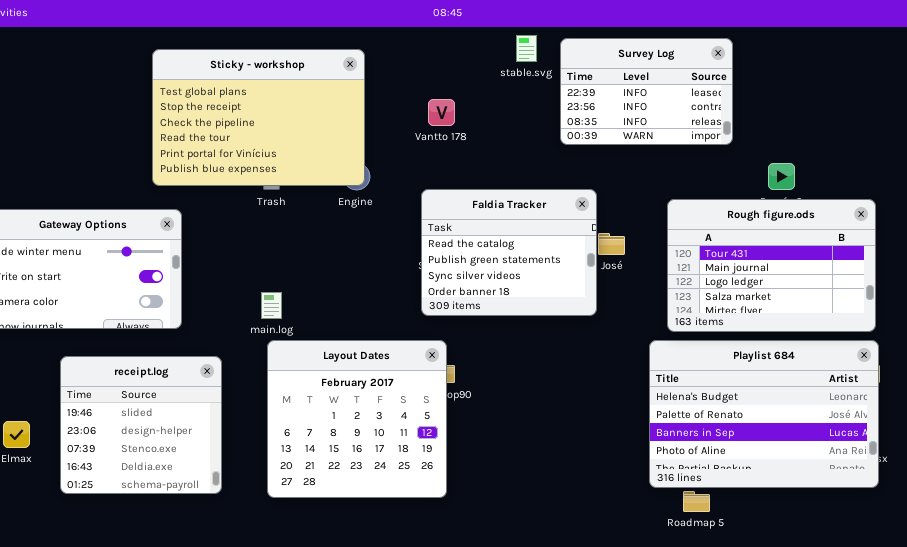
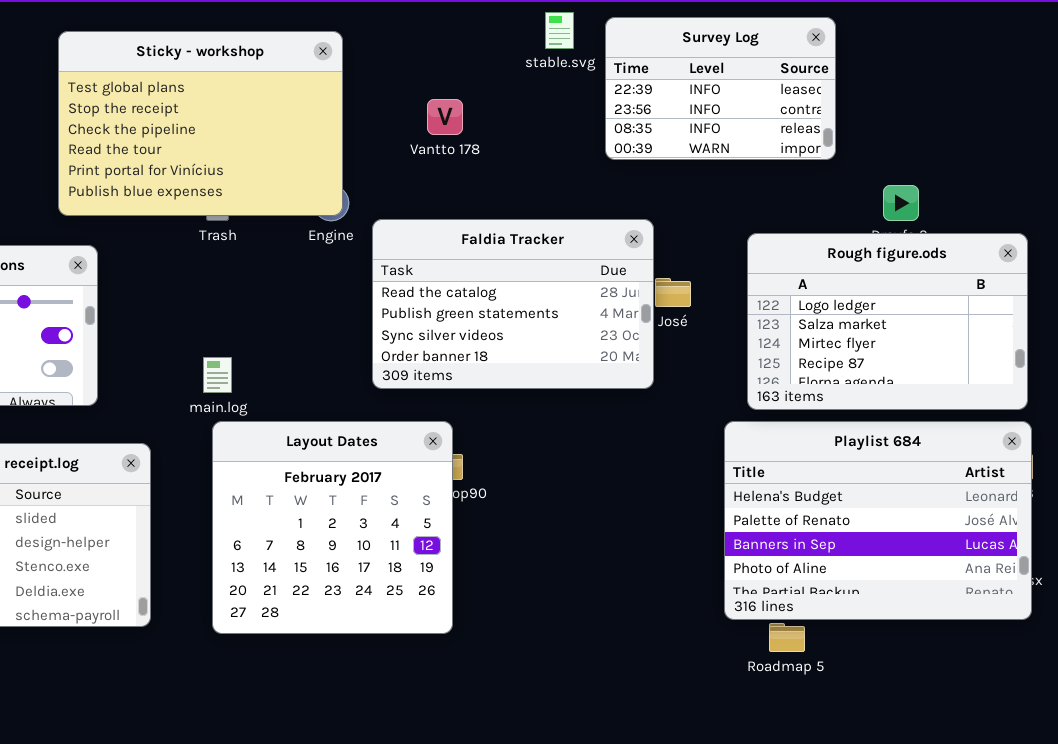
Faldia Tracker: [421,189,597,316] -> [372,219,654,389], resized
Rough figure.ods: [667,199,876,332] -> [747,233,1028,410], scrolled down 2 rows

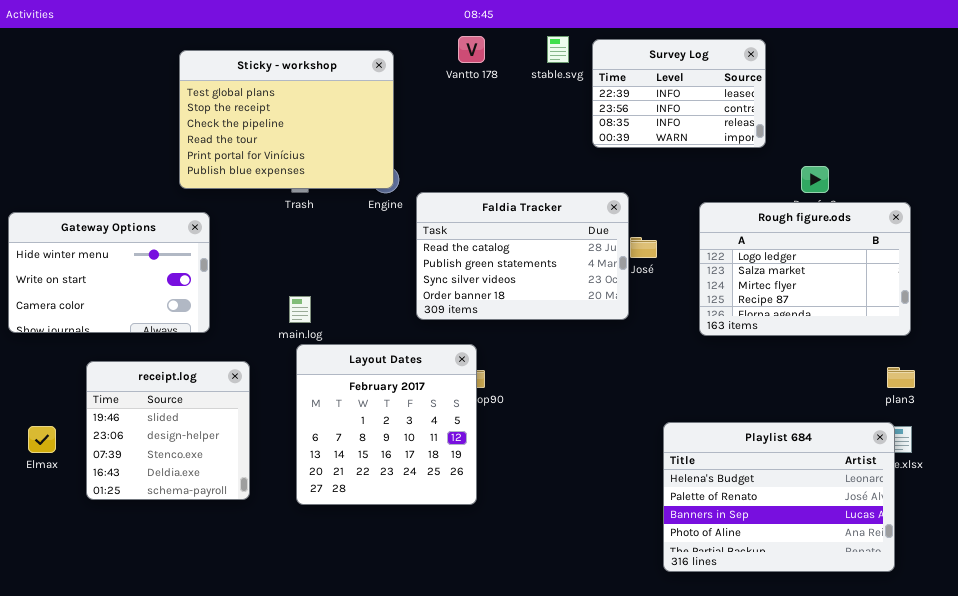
Vantto 178: [427,99,463,135] -> [458,36,485,63], moved
Playlist 684: [724,421,1032,620] -> [663,422,895,572], moved

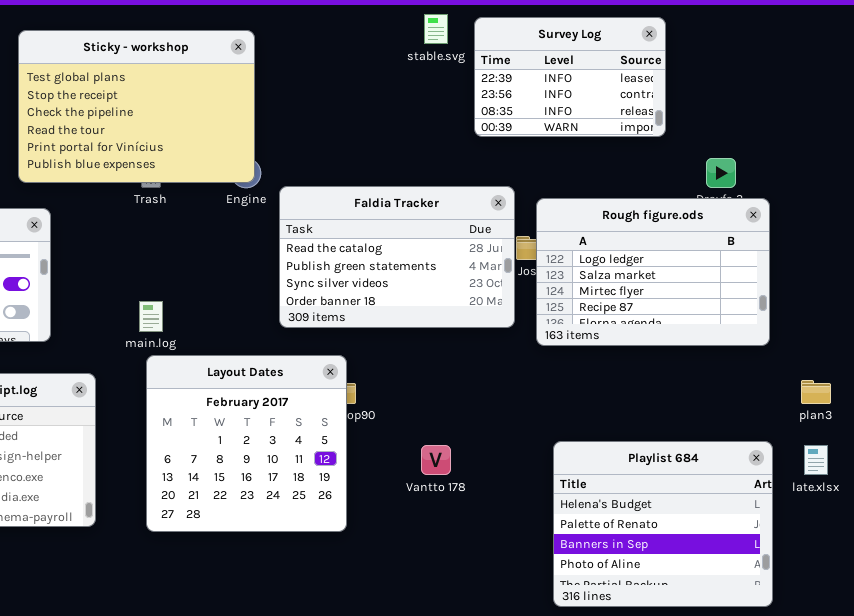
Vantto 178: [458,36,485,63] -> [421,445,451,475], moved
Rough figure.ods: [699,202,911,336] -> [536,198,770,346], moved
Playlist 684: [663,422,895,572] -> [553,441,773,607], resized

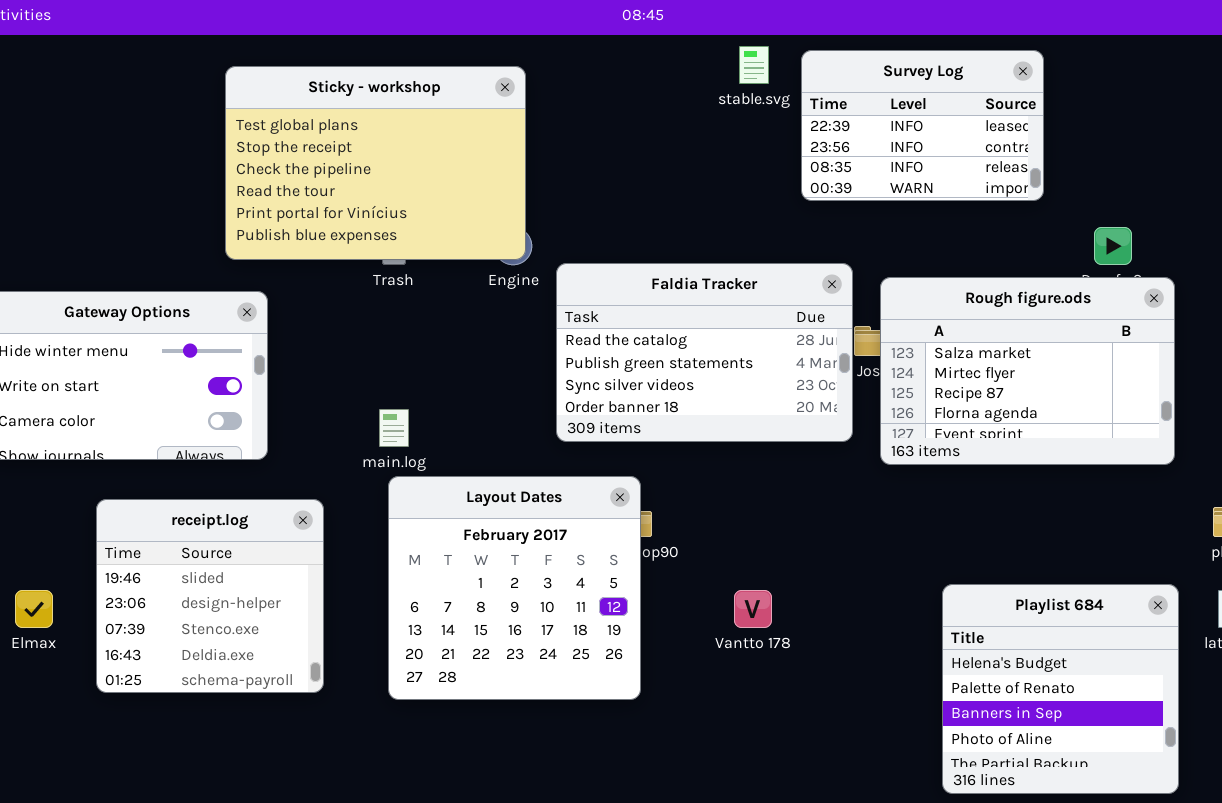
Rough figure.ods: [536,198,770,346] -> [880,277,1175,465], scrolled down 1 row
Playlist 684: [553,441,773,607] -> [942,584,1179,794], resized

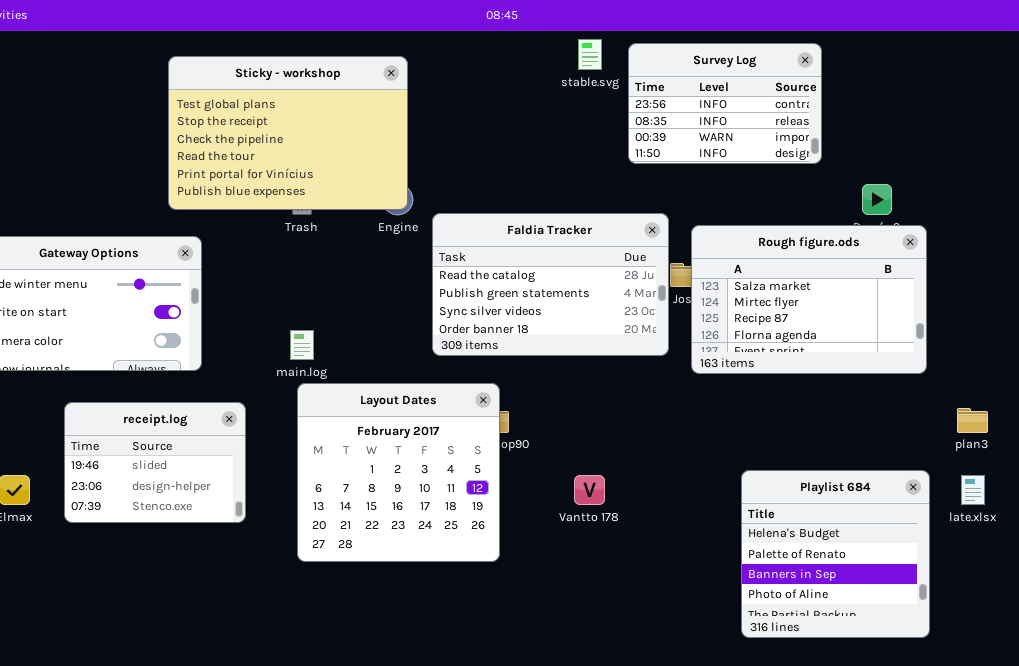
Survey Log: [801,50,1044,201] -> [628,43,822,164], scrolled down 1 row
receipt.log: [96,499,324,693] -> [64,402,246,523], resized

